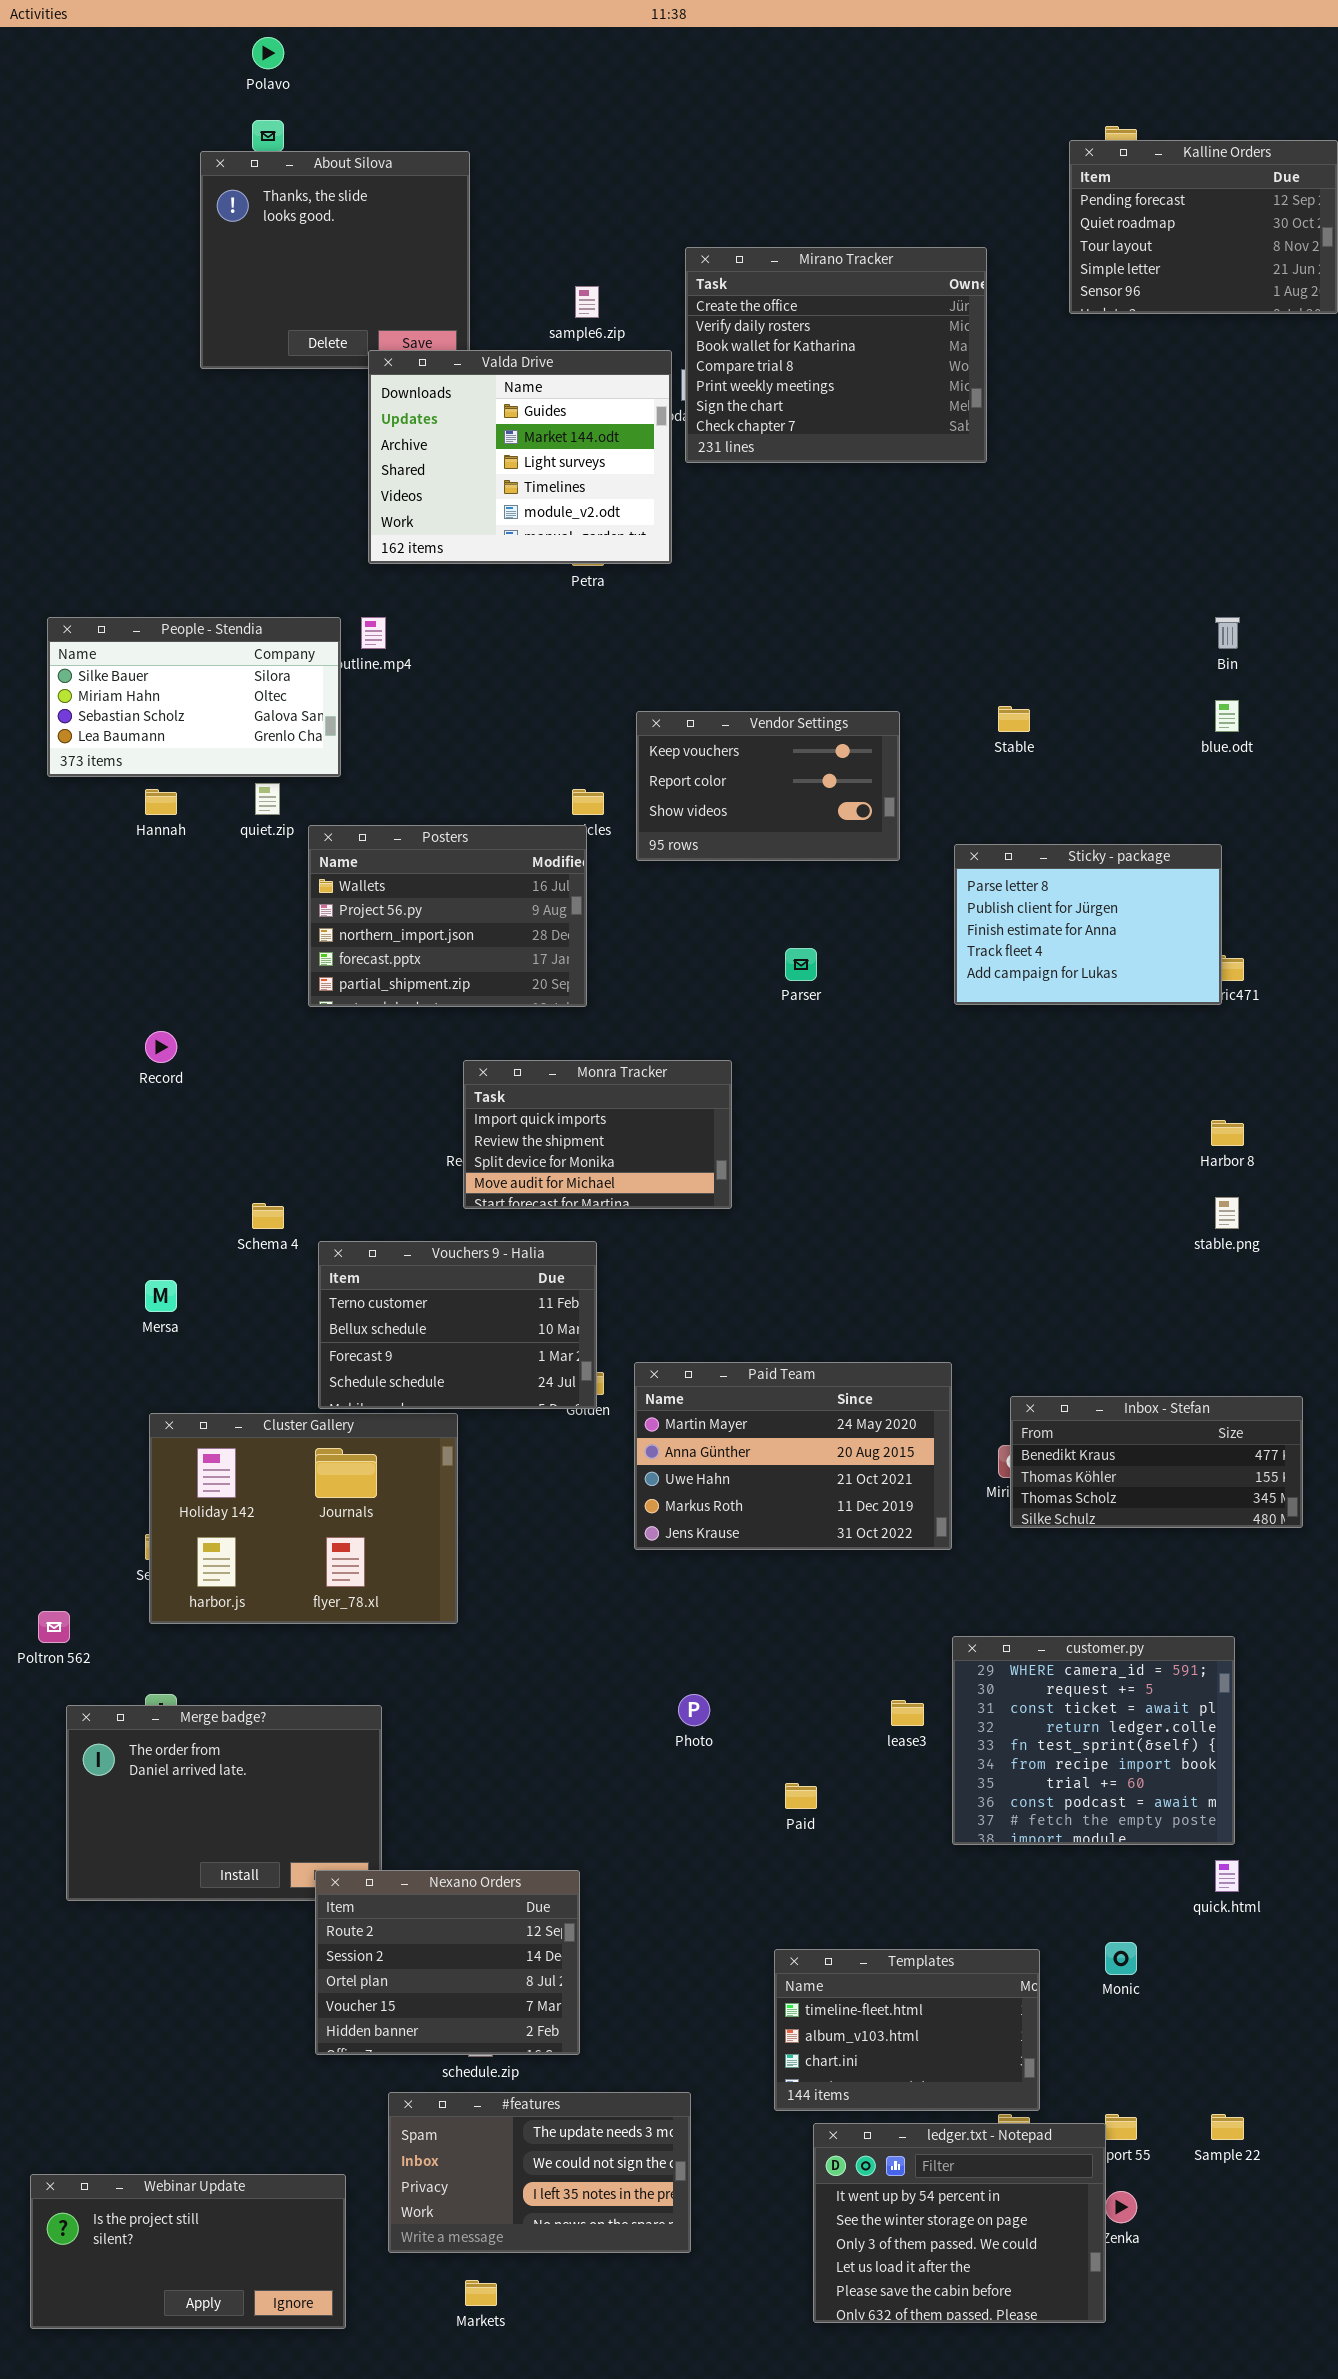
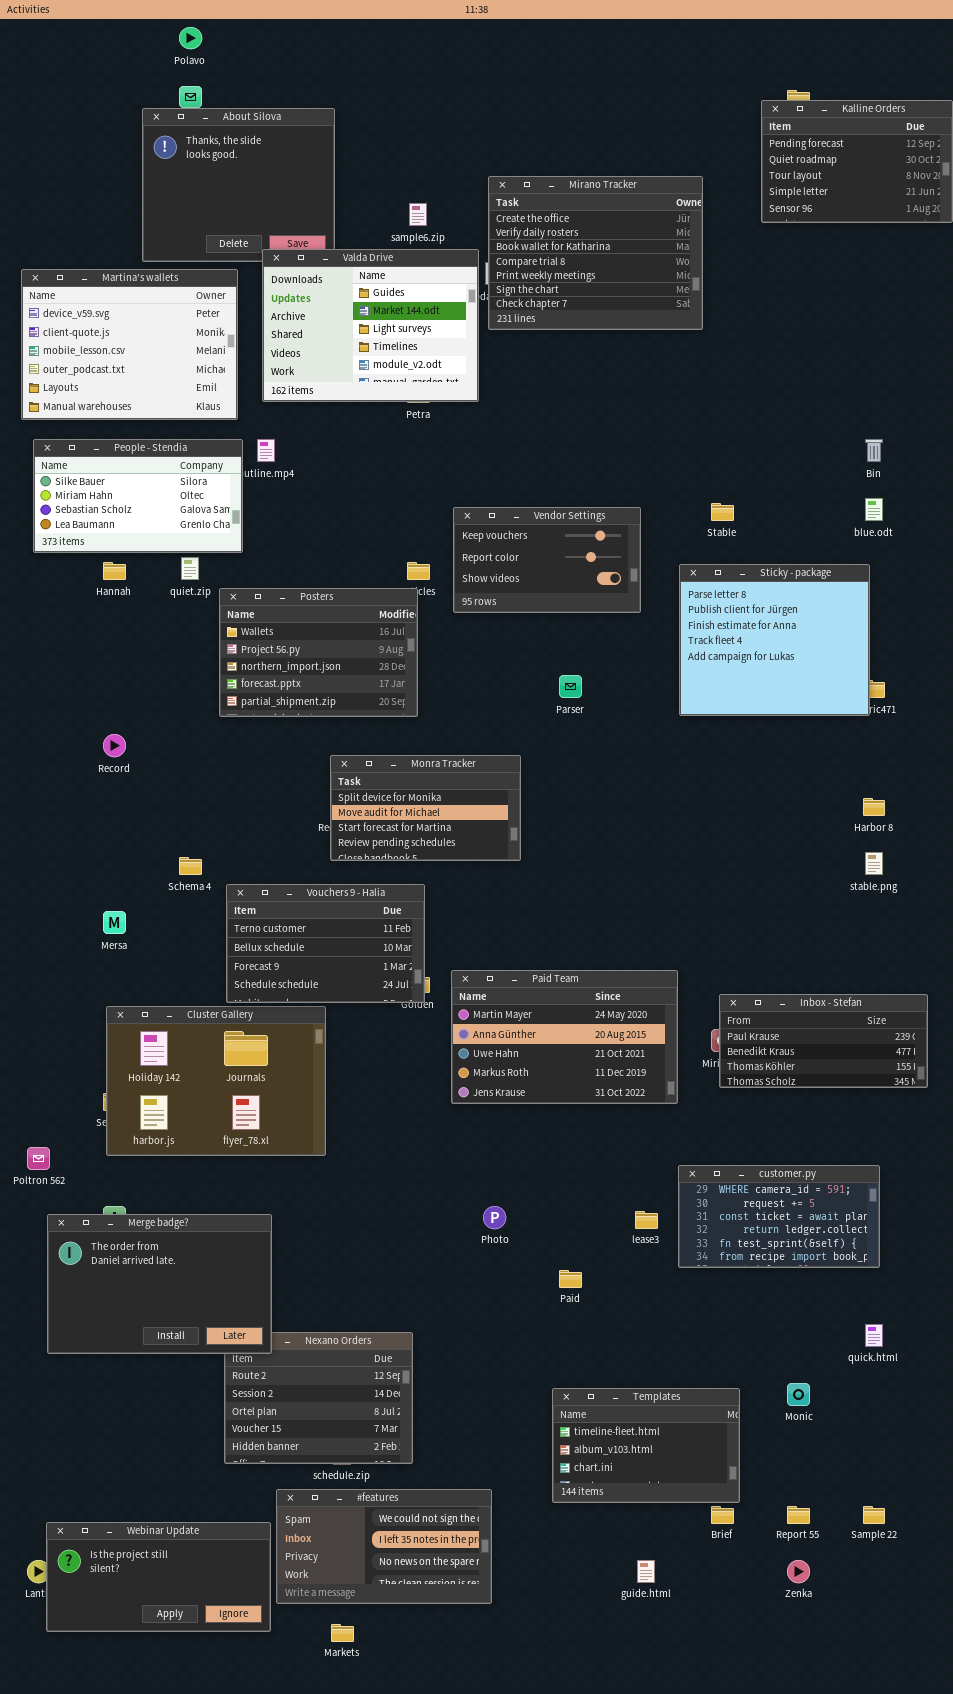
Martina's wallets: none -> [21,269,238,420], opened
Sticky - package: [954,844,1222,1005] -> [679,564,870,716], resized
Monra Tracker: [463,1060,732,1209] -> [330,755,521,861], scrolled down 2 rows
Inbox - Stefan: [1010,1396,1303,1528] -> [719,994,928,1088], scrolled up 1 row
customer.py: [952,1636,1235,1845] -> [678,1165,880,1268], resized
Merge badge?: [66,1705,382,1901] -> [47,1214,272,1354], raised
#features: [388,2092,691,2253] -> [276,1489,492,1604], scrolled down 1 row
ledger.txt - Notepad: [813,2123,1106,2323] -> none, closed
Webinar Update: [30,2174,346,2329] -> [46,1522,271,1632], moved

